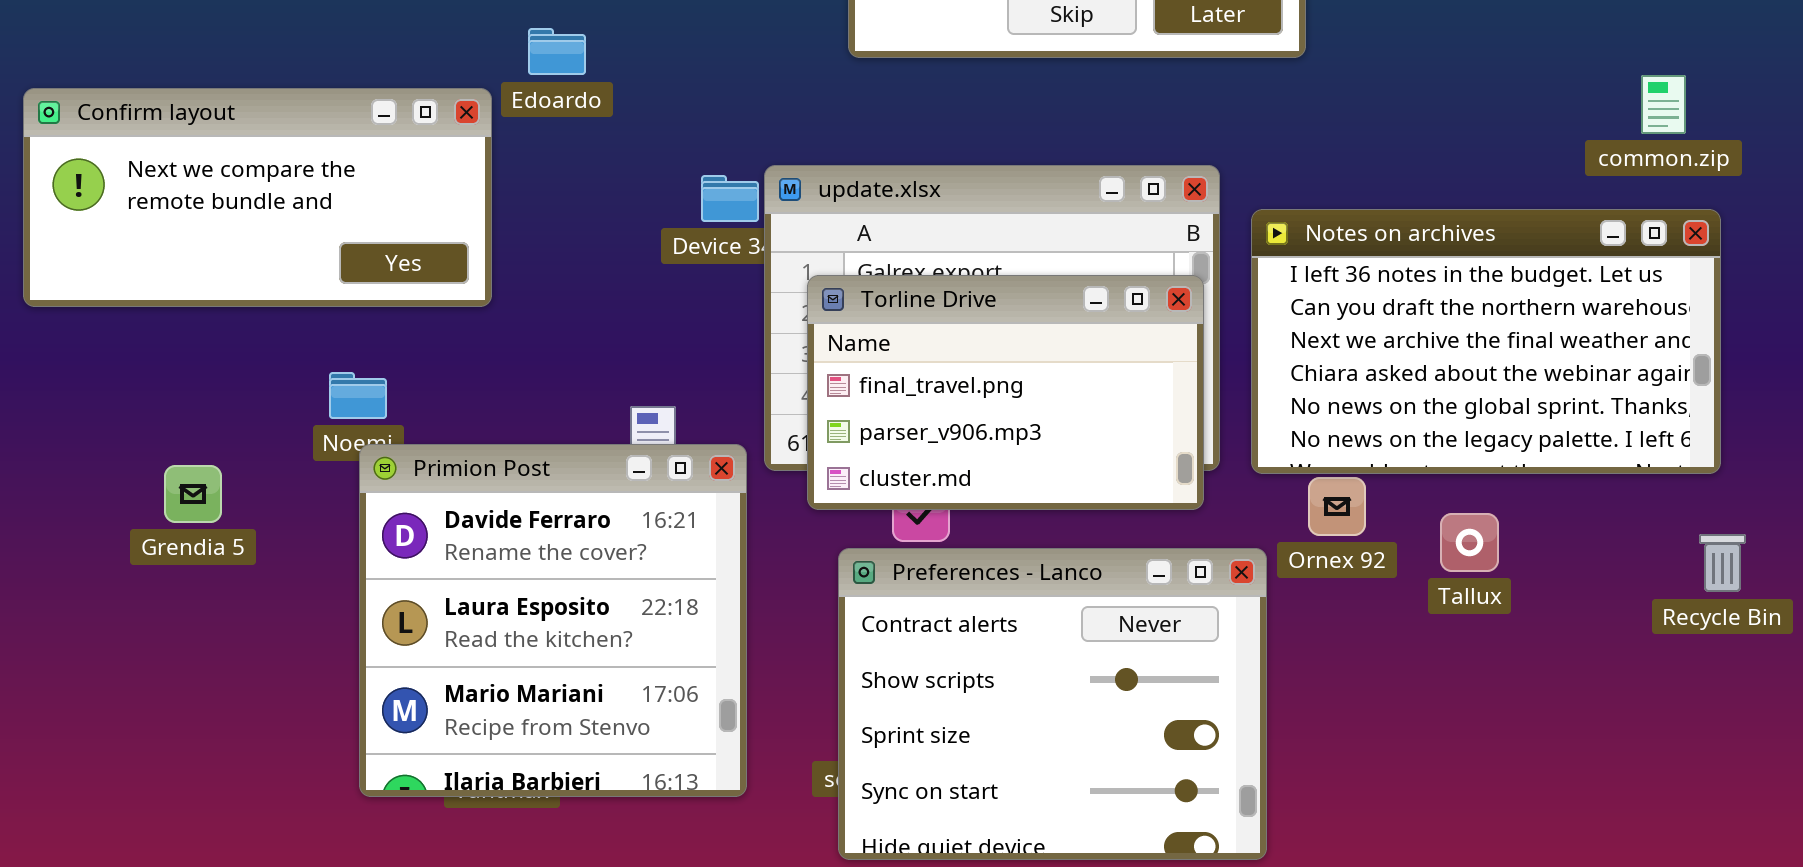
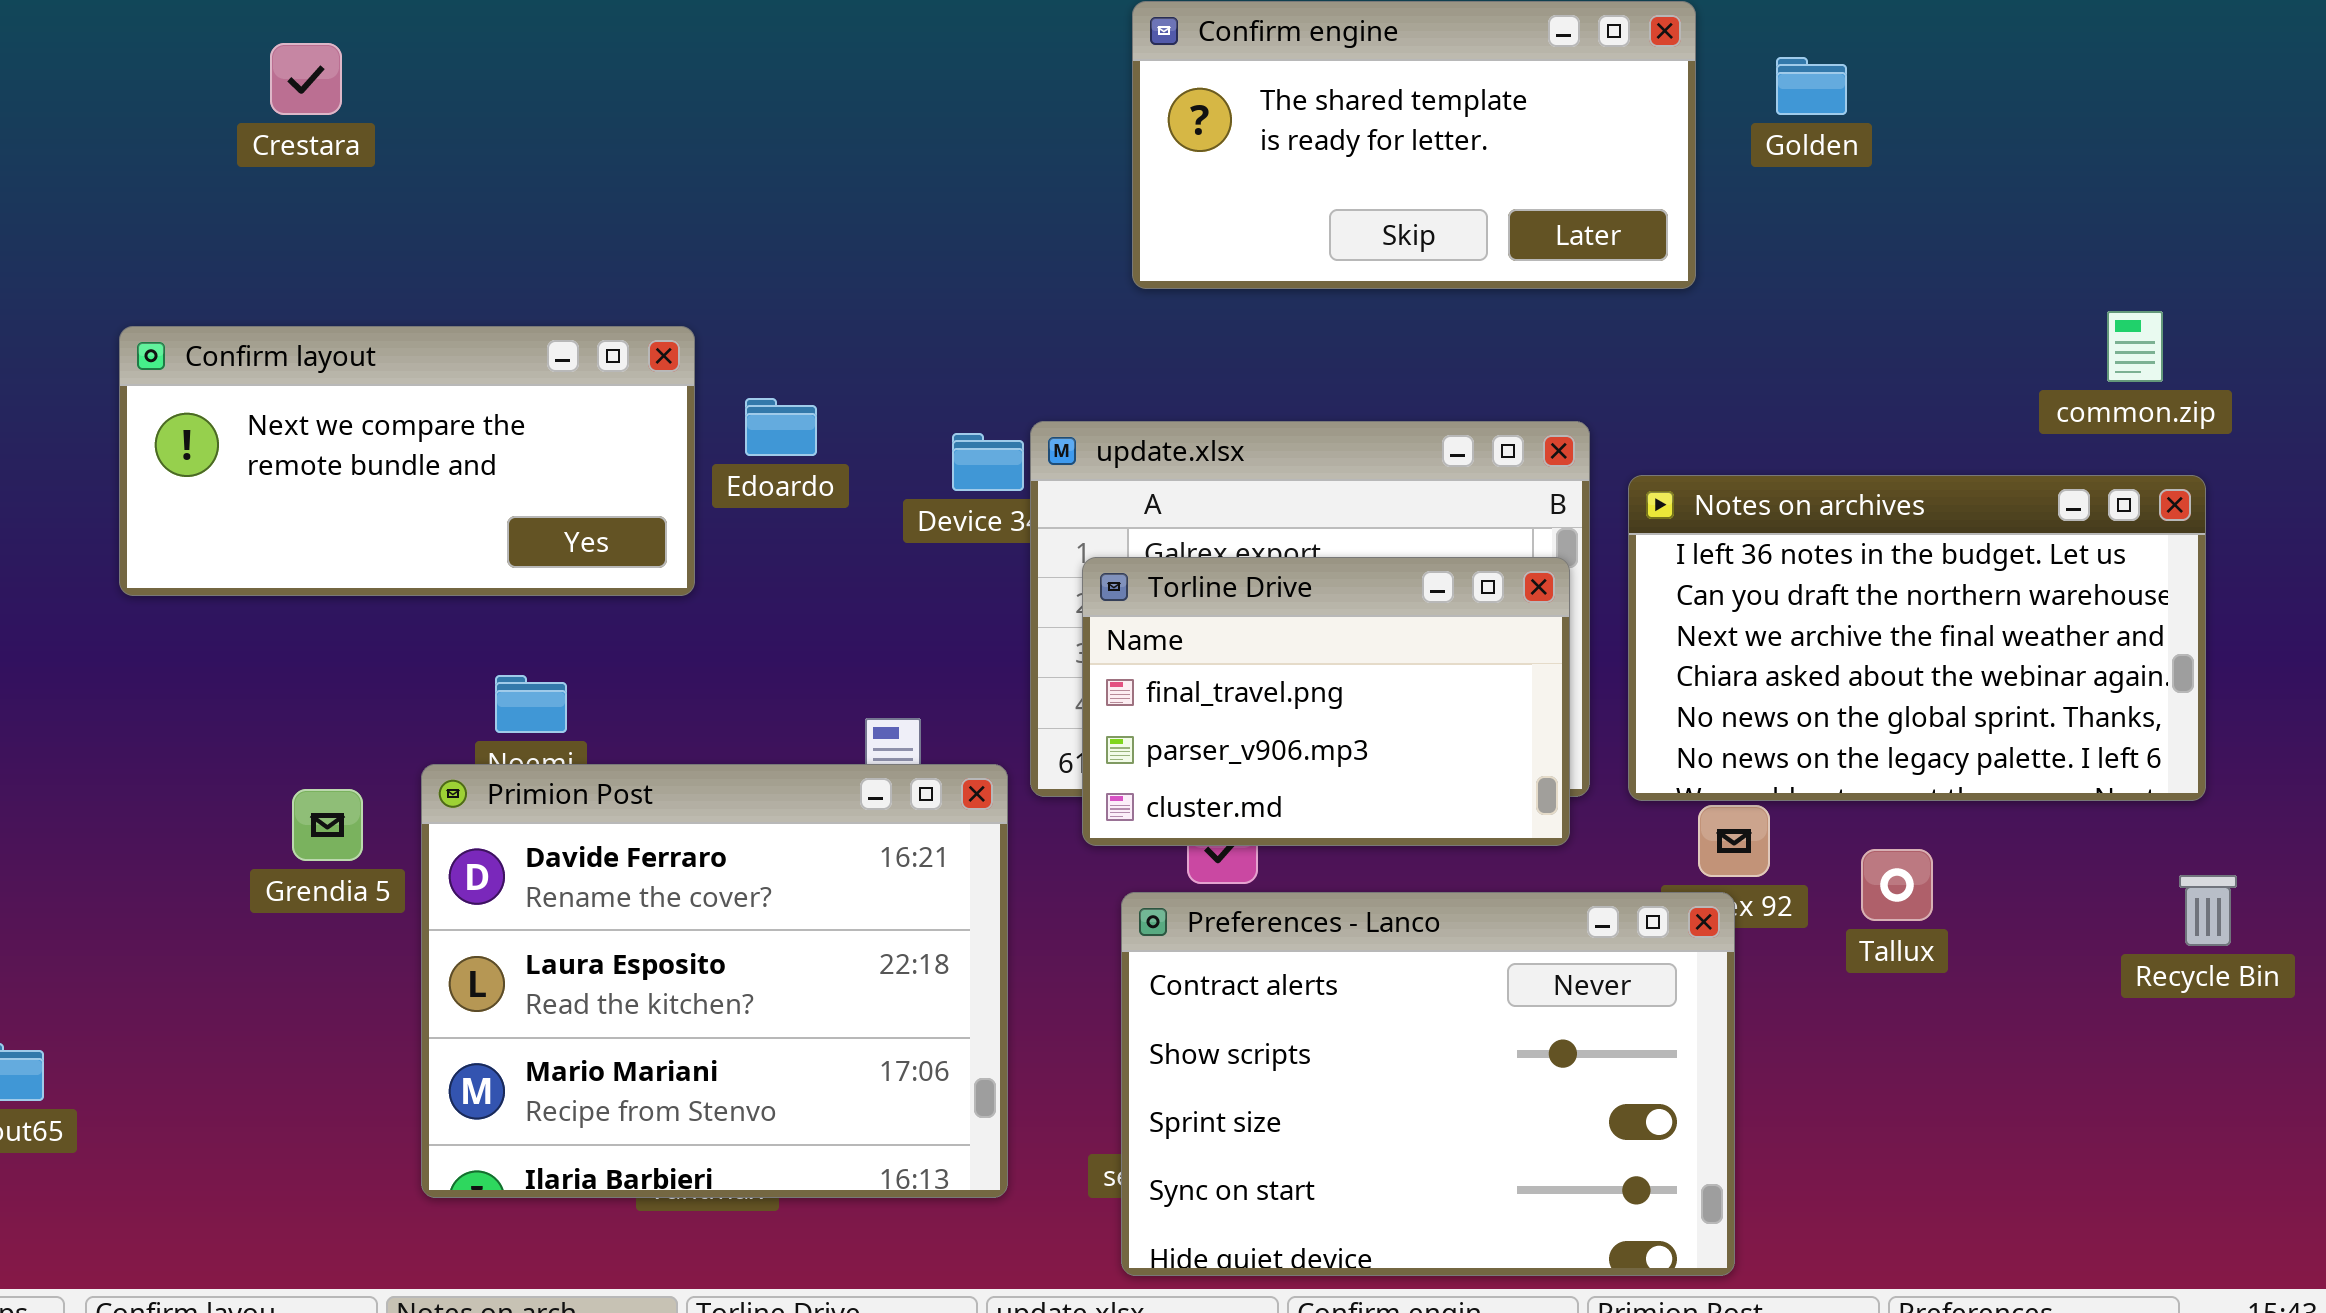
Edoardo: [528,28,586,75] -> [745,398,817,456], moved
Primion Post: [359,444,747,797] -> [421,764,1008,1198], resized
Preferences - Lanco: [838,548,1267,860] -> [1121,892,1735,1276], resized

